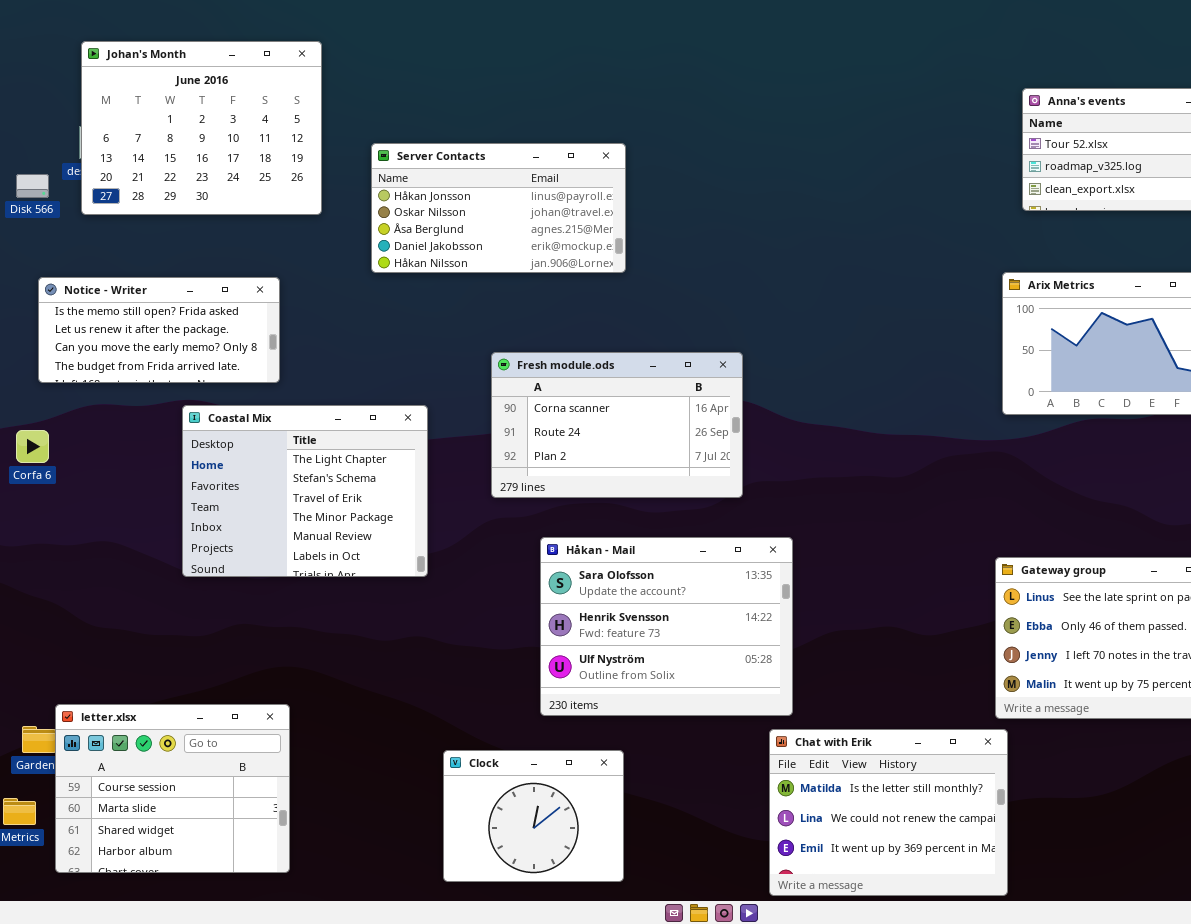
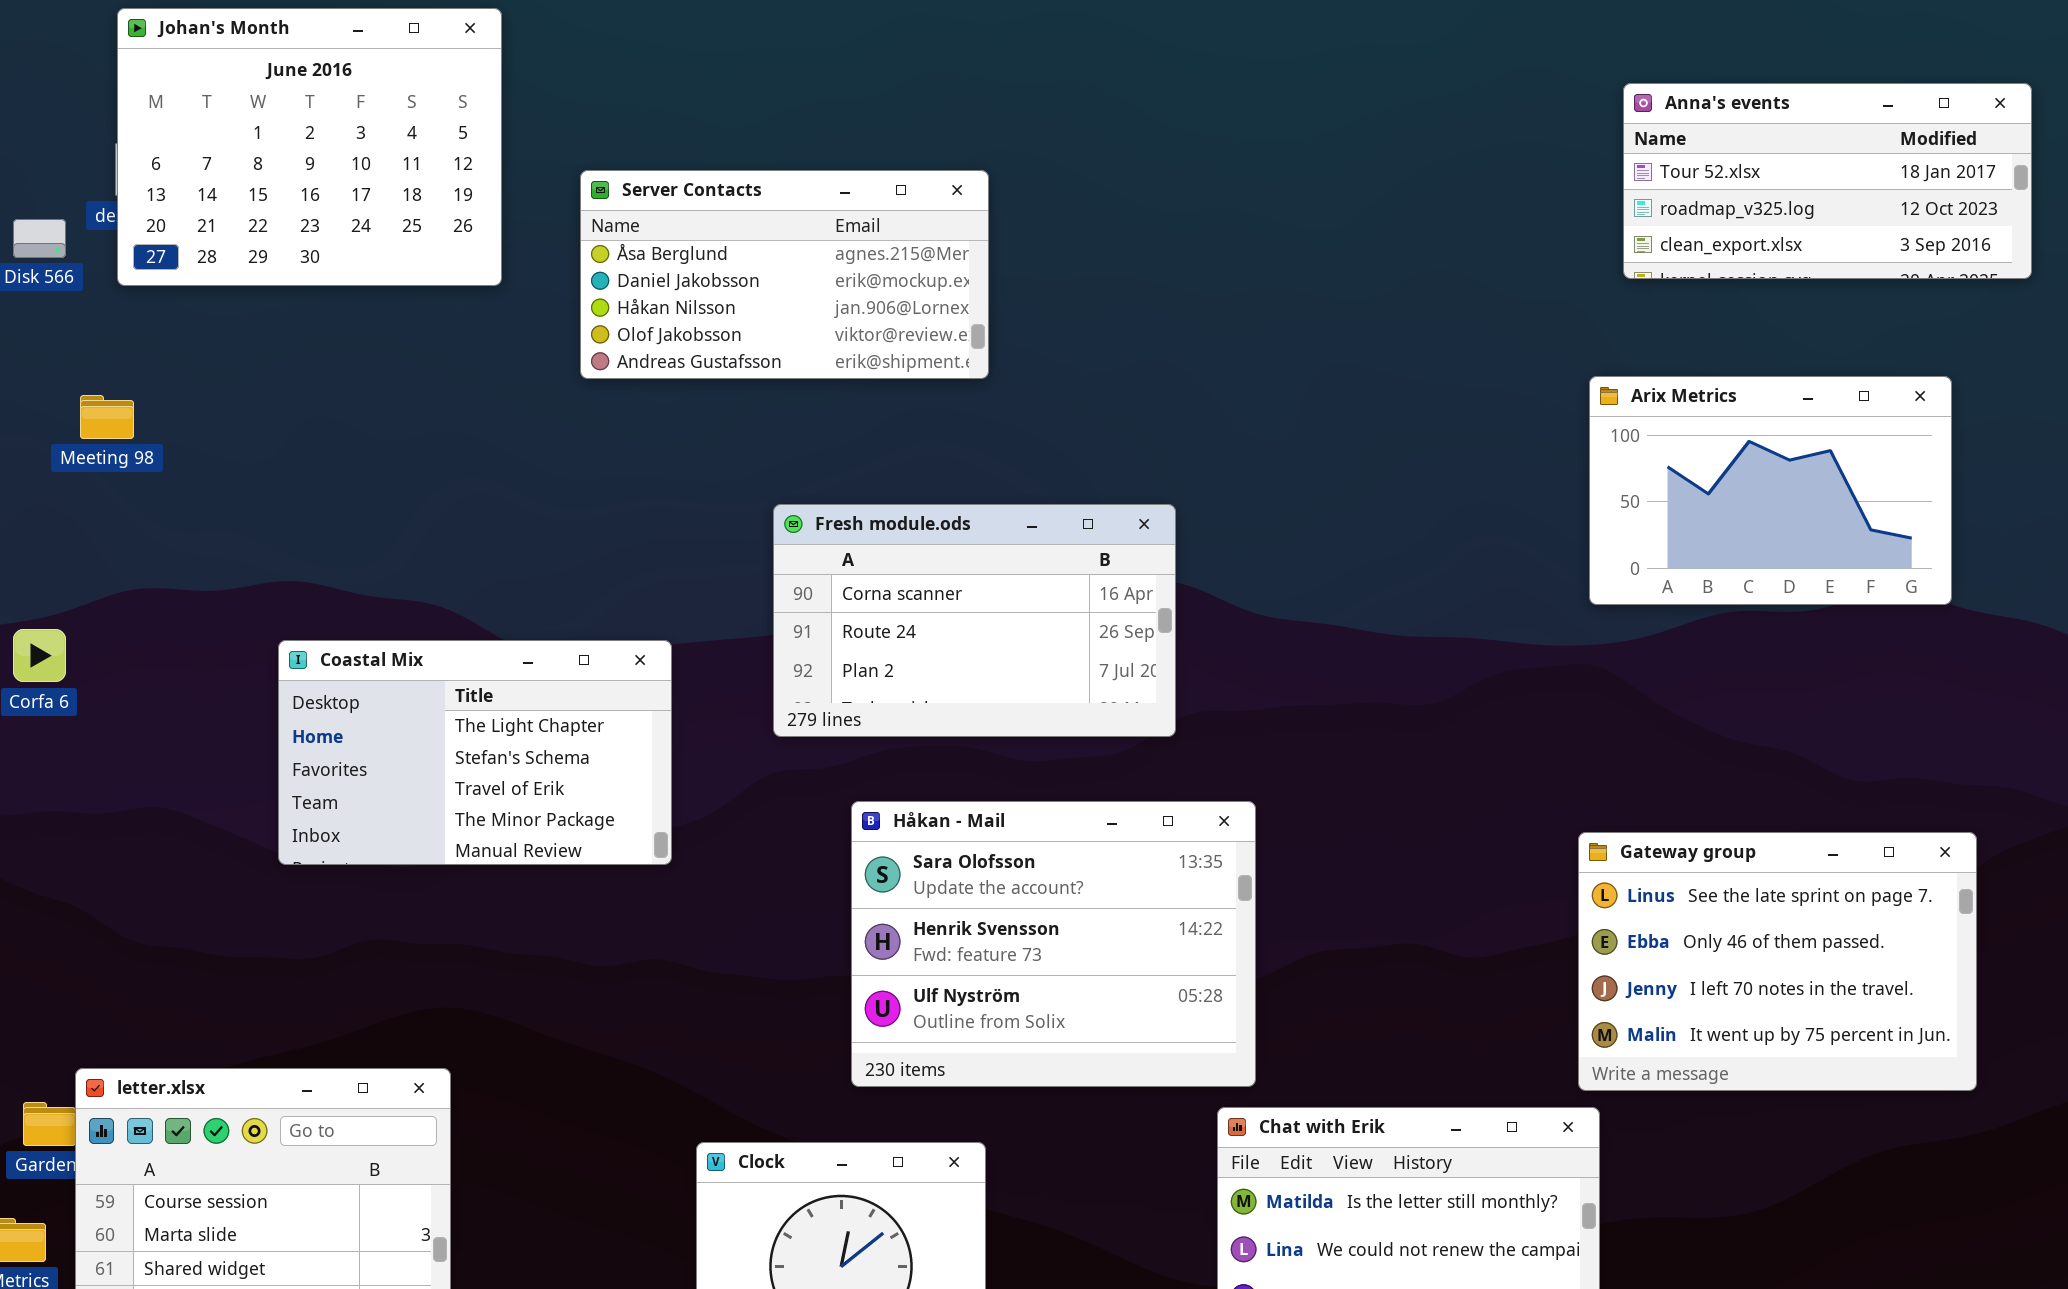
Server Contacts: [371,143,626,273] -> [580,170,989,379], scrolled down 2 rows
Notice - Writer: [38,277,280,383] -> none, closed
Coastal Mix: [182,405,428,577] -> [278,640,672,865], resized

